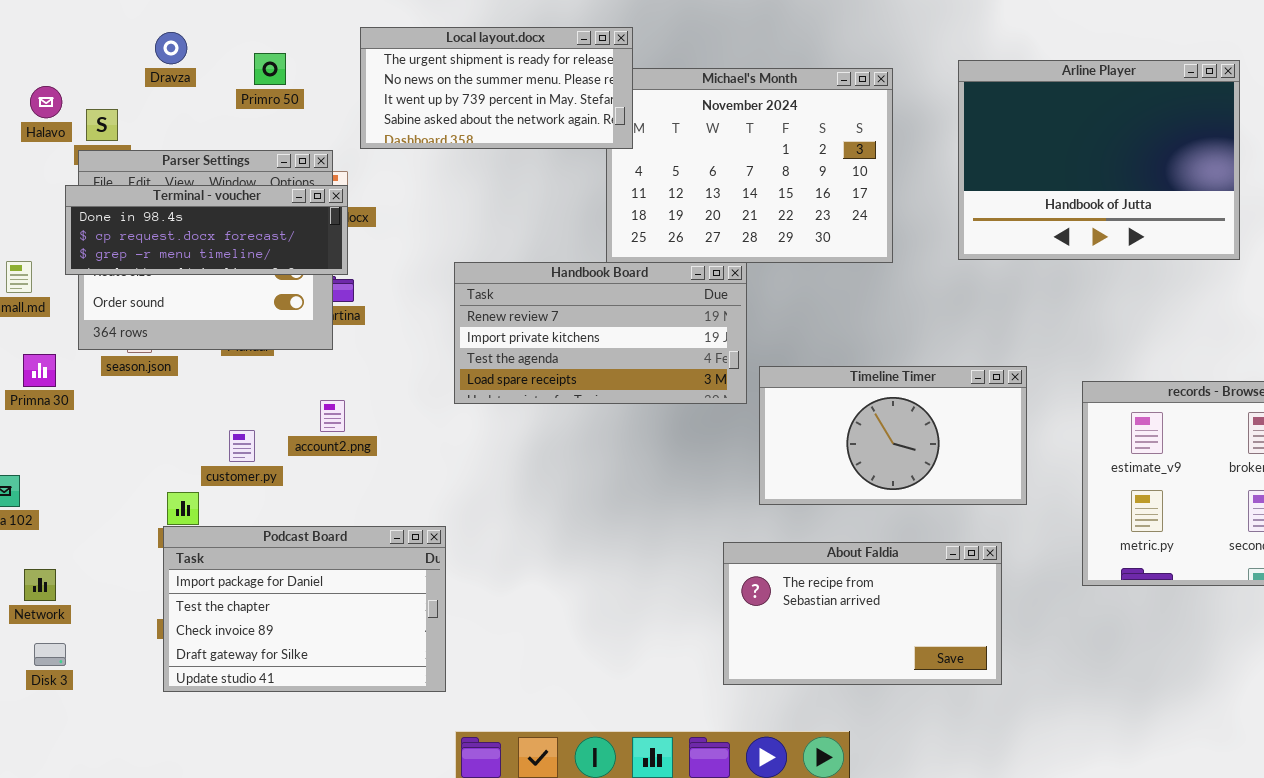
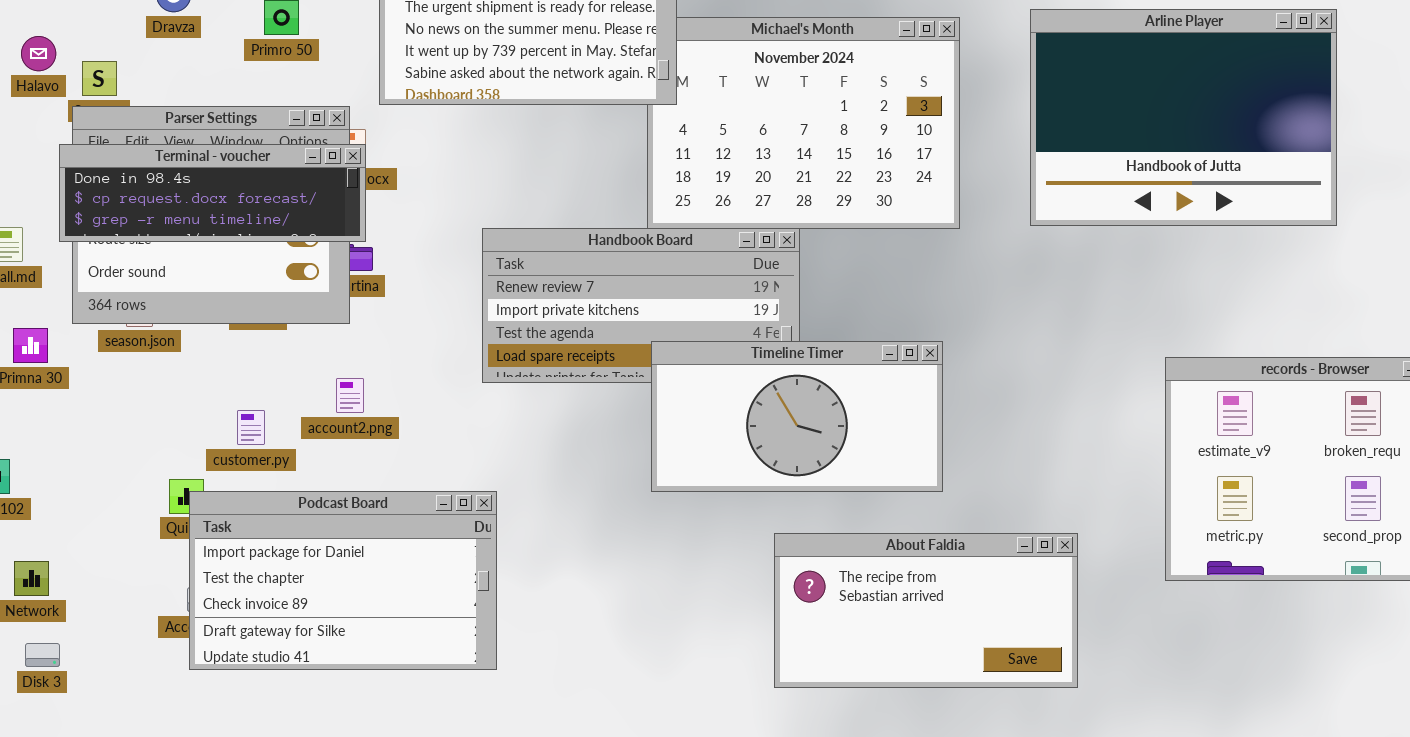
Timeline Timer: [759,366,1027,505] -> [651,341,943,492], moved
Podcast Board: [163,526,446,692] -> [189,491,497,670], moved

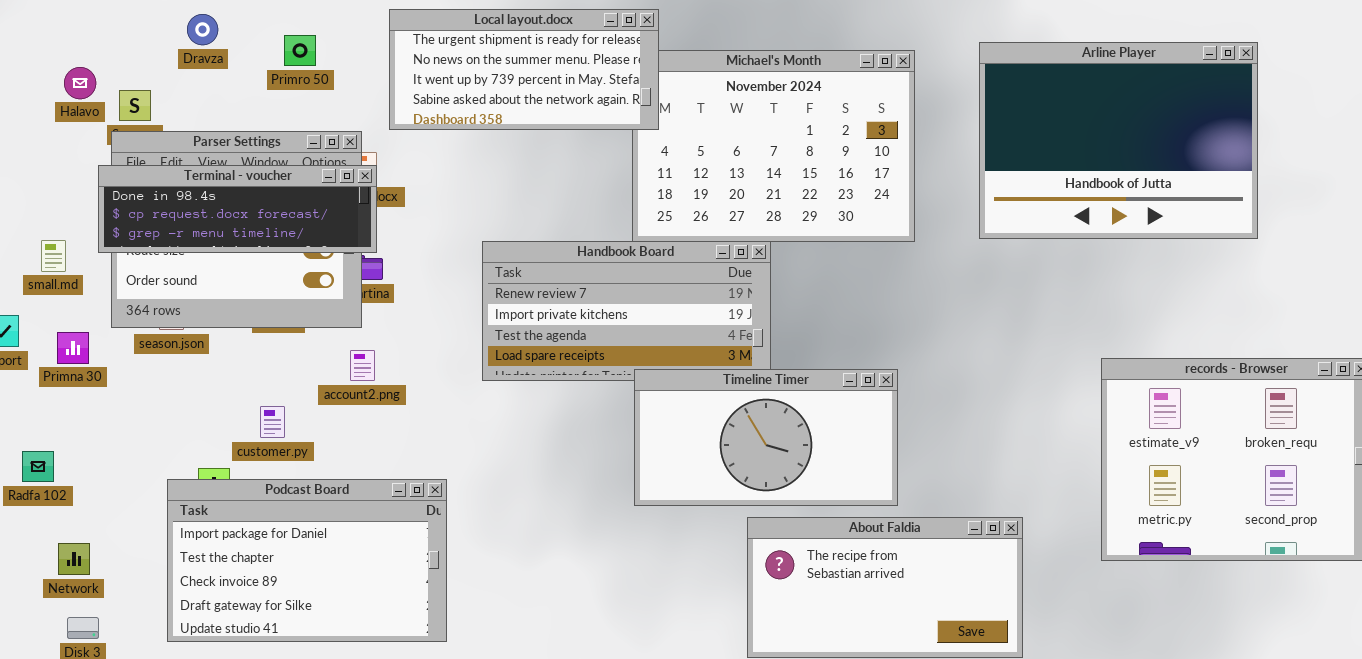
Timeline Timer: [651,341,943,492] -> [634,369,898,506], moved
account2.png: [336,378,364,413] -> [350,350,375,381], moved
Podcast Board: [189,491,497,670] -> [167,479,447,642], moved

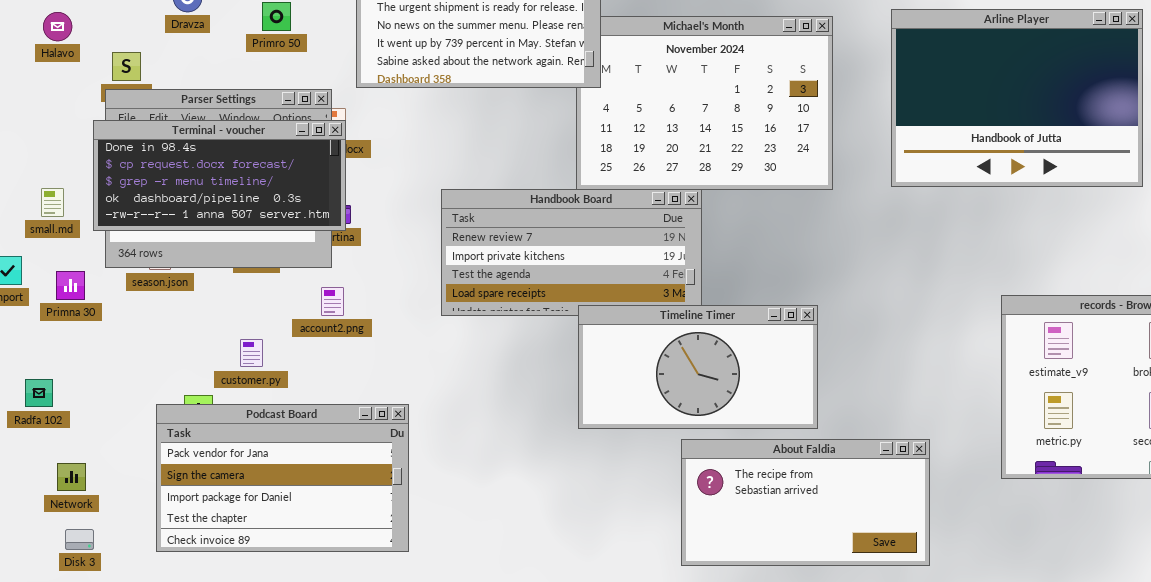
Halavo: [64,67,96,99] -> [43,12,72,41], moved
Terminal - voucher: [98,165,377,253] -> [93,120,346,231], resized
Podcast Board: [167,479,447,642] -> [156,404,409,552], scrolled up 2 rows

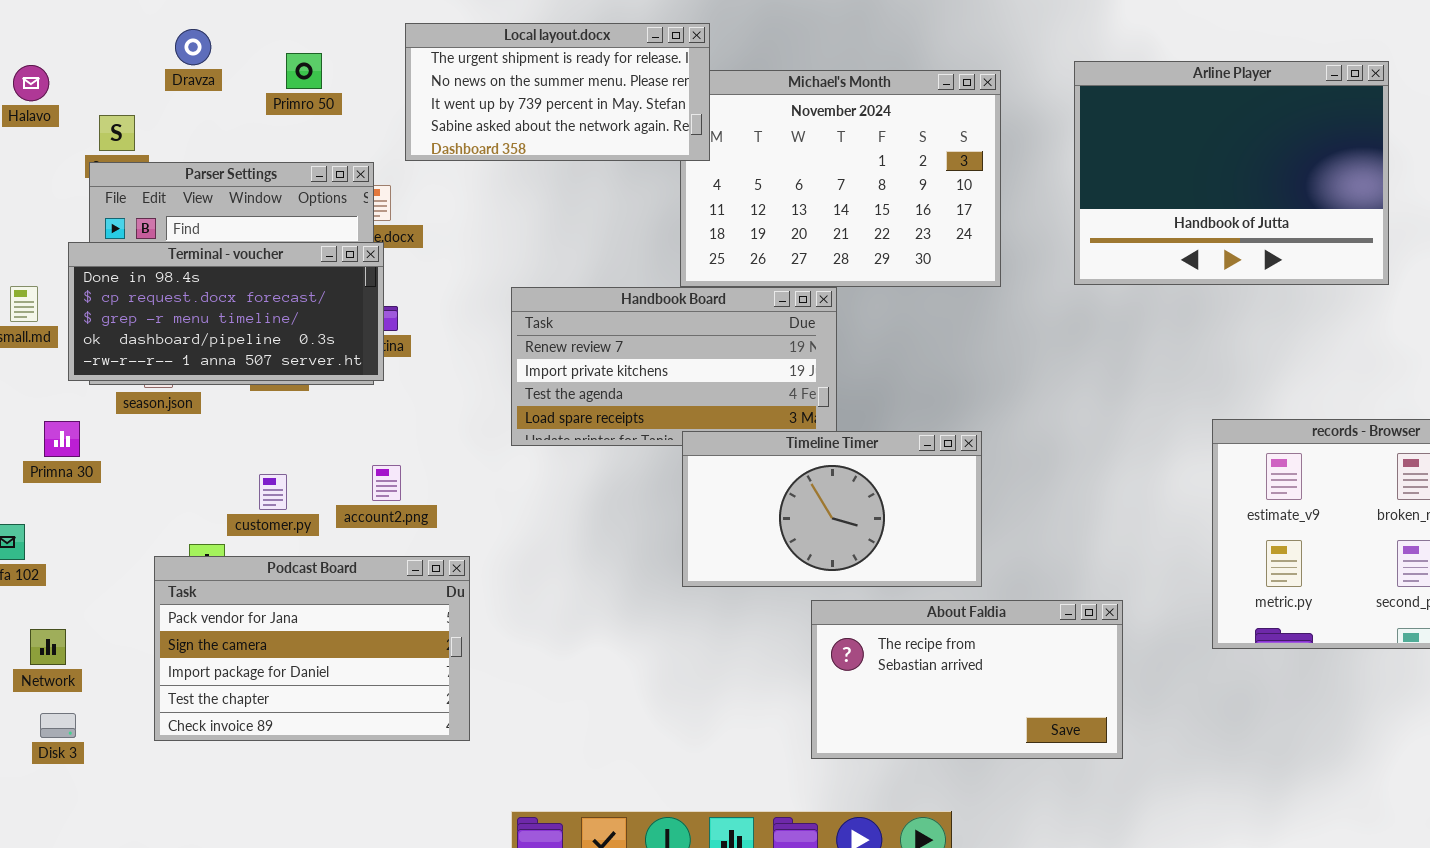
Terminal - voucher: [93,120,346,231] -> [68,242,384,381], moved
Primna 30: [56,271,85,300] -> [44,421,80,457], moved
account2.png: [321,287,344,316] -> [372,465,401,501], moved

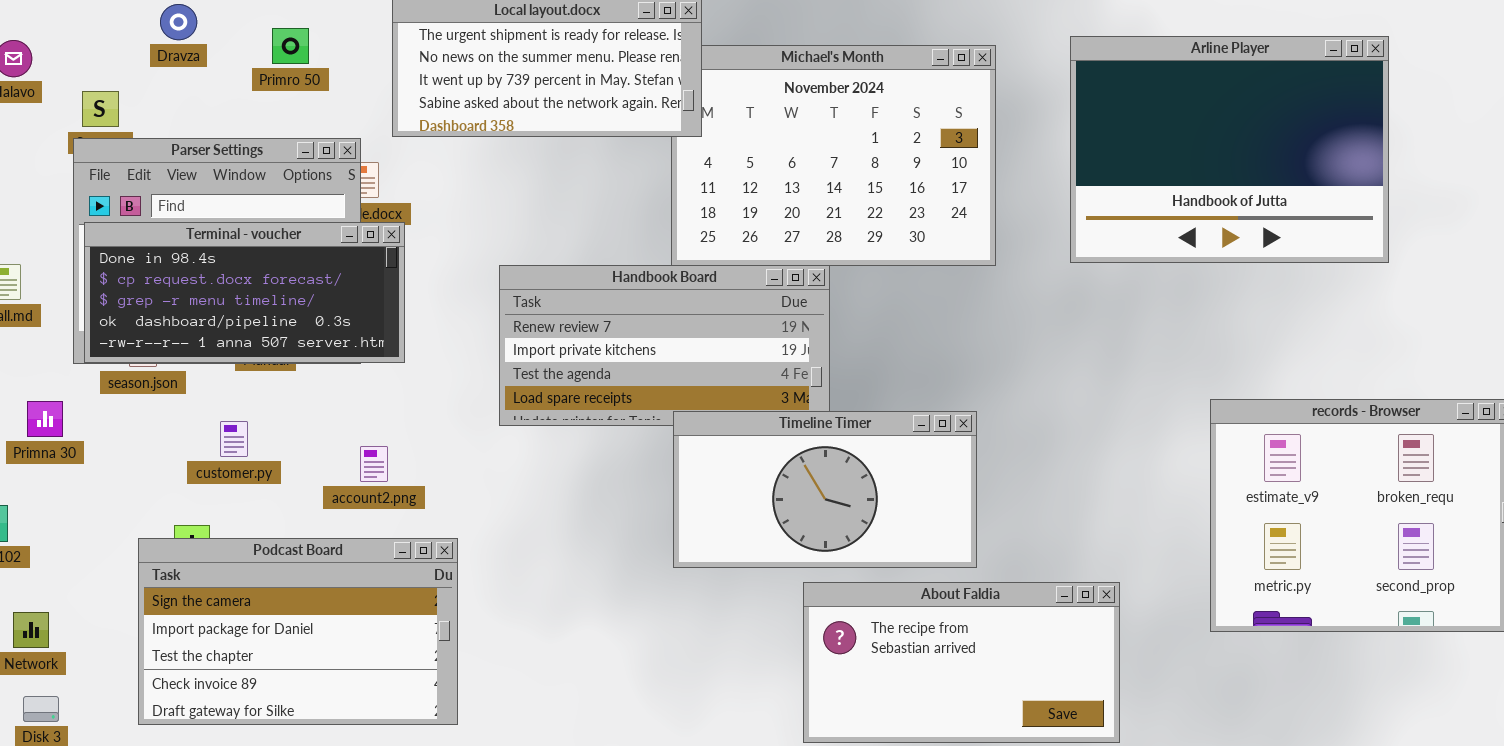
Terminal - voucher: [68,242,384,381] -> [84,222,405,363], moved
customer.py: [259,474,287,510] -> [220,421,248,457], moved
Podcast Board: [154,556,470,741] -> [138,538,458,725], scrolled down 1 row

